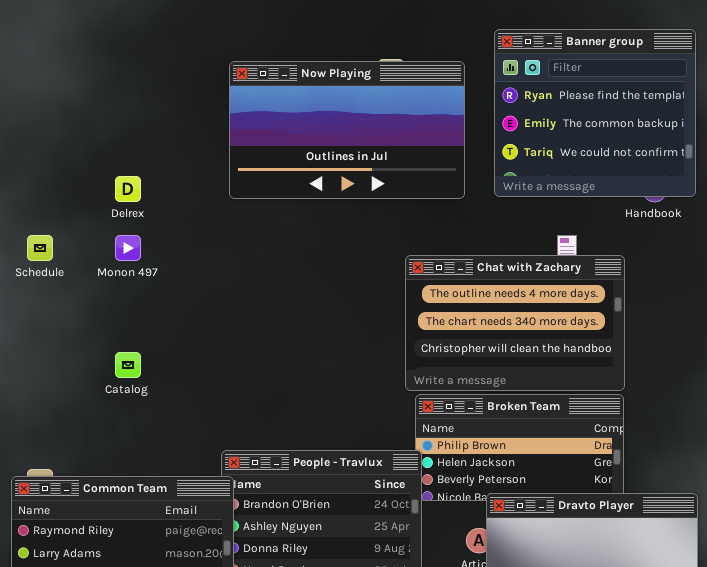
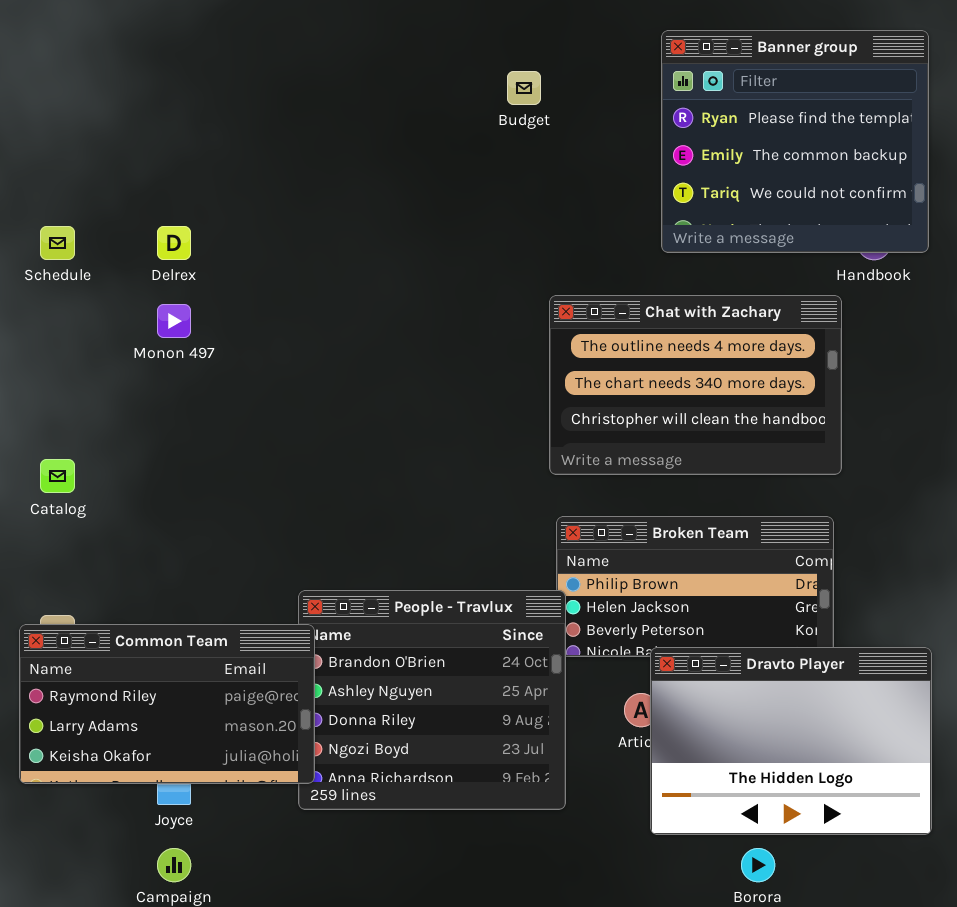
Now Playing: [229,61,465,199] -> none, closed
Schedule: [27,235,53,261] -> [40,226,75,260], moved
Chat with Zachary: [405,255,625,391] -> [549,295,842,475], moved
Catalog: [115,352,141,378] -> [40,459,75,493], moved

